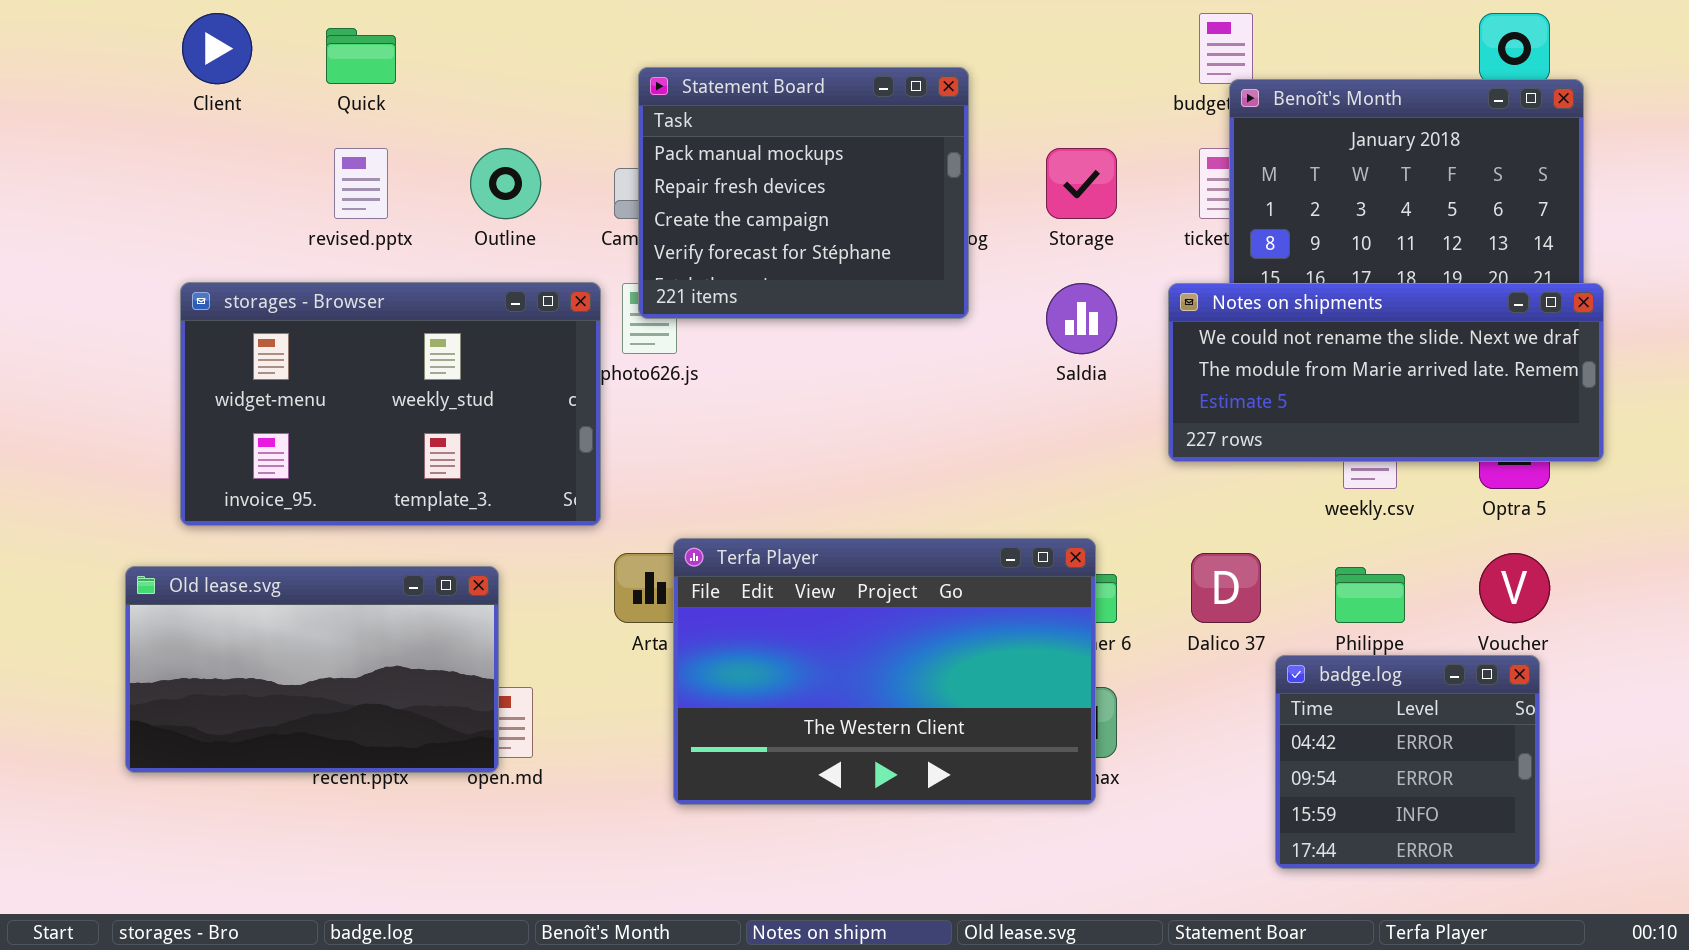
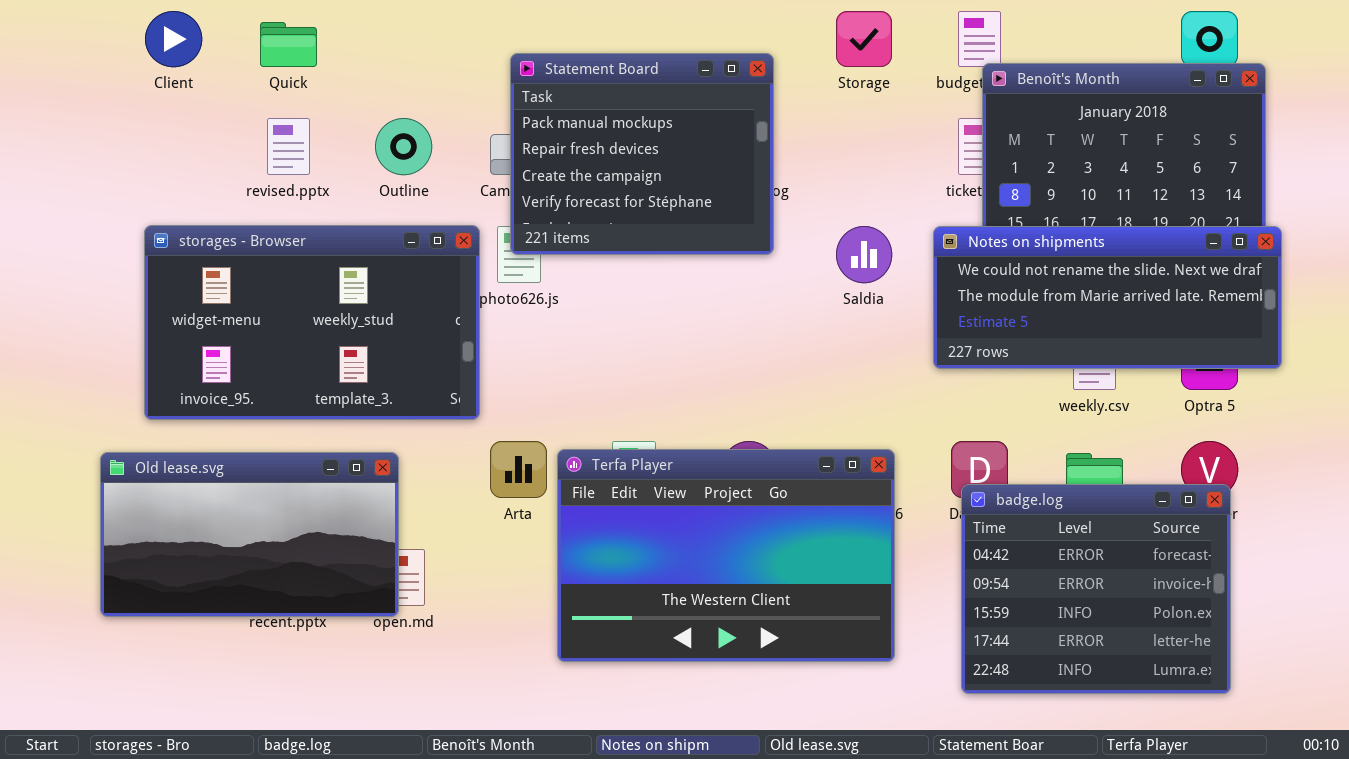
Storage: [1046,148,1117,219] -> [836,11,892,67], moved
Terfa Player: [673,538,1096,805] -> [557,449,895,662], moved
badge.log: [1275,655,1540,869] -> [961,484,1231,694], resized

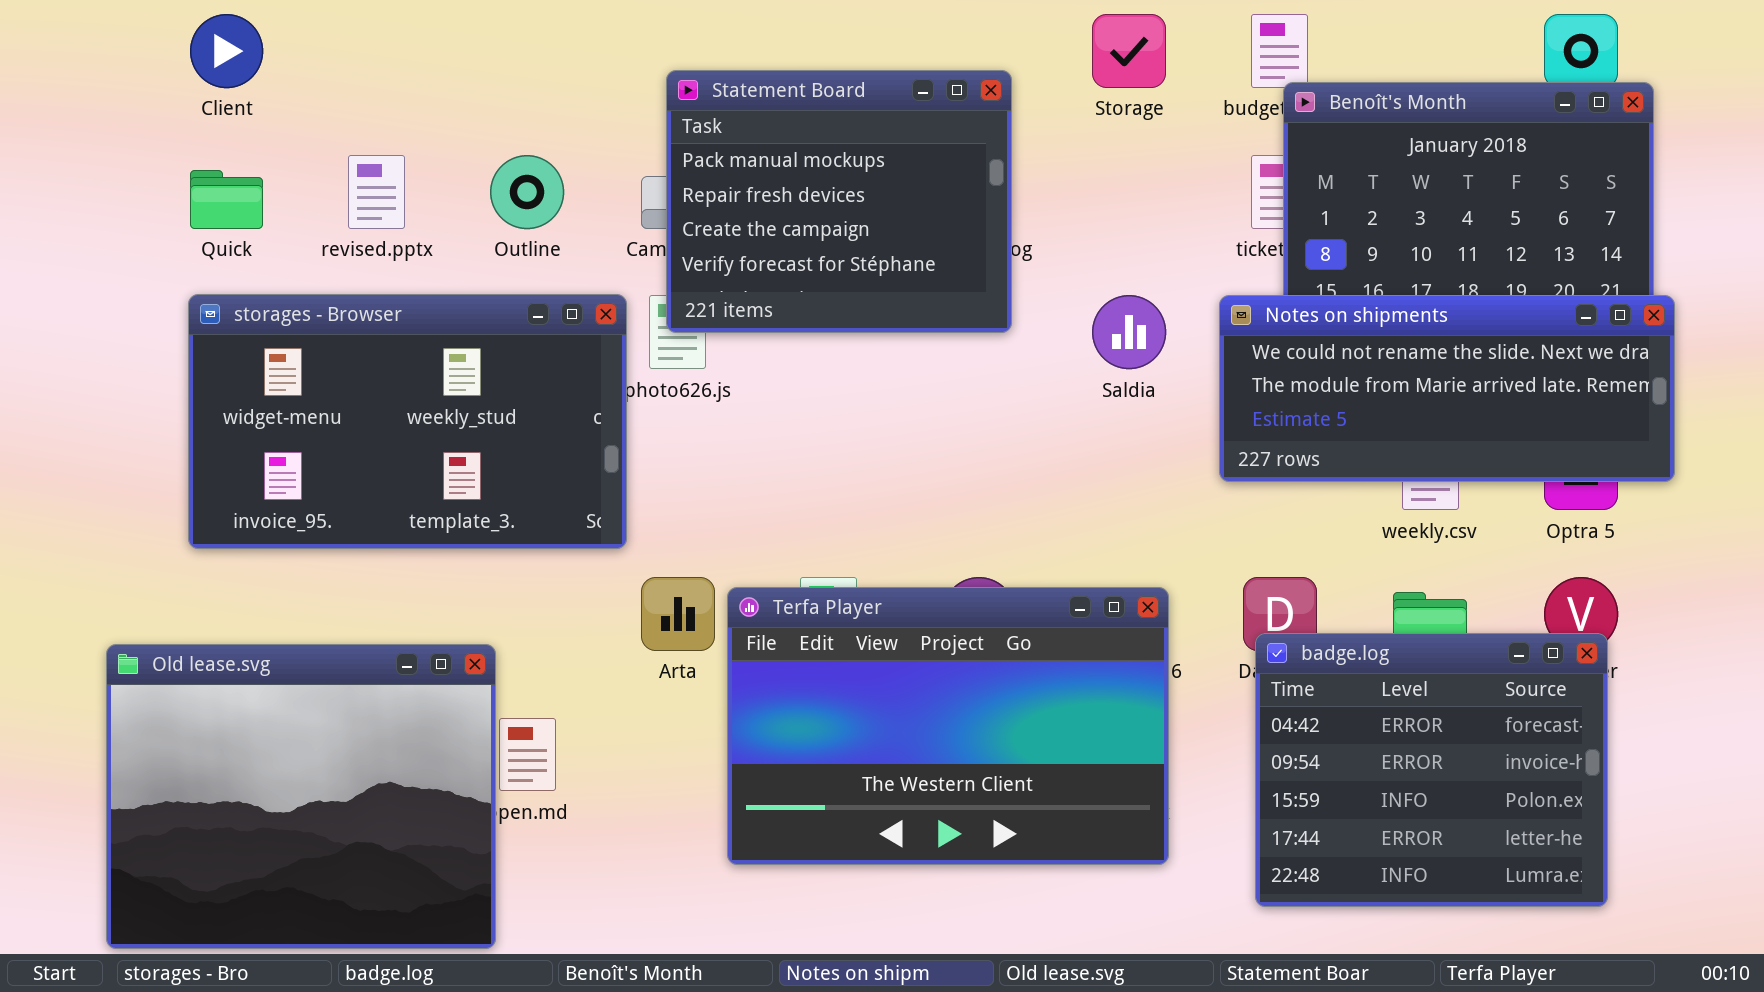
Quick: [260,22,317,67] -> [190,170,263,229], moved
Old lease.svg: [100,452,399,617] -> [106,644,496,949], moved, resized

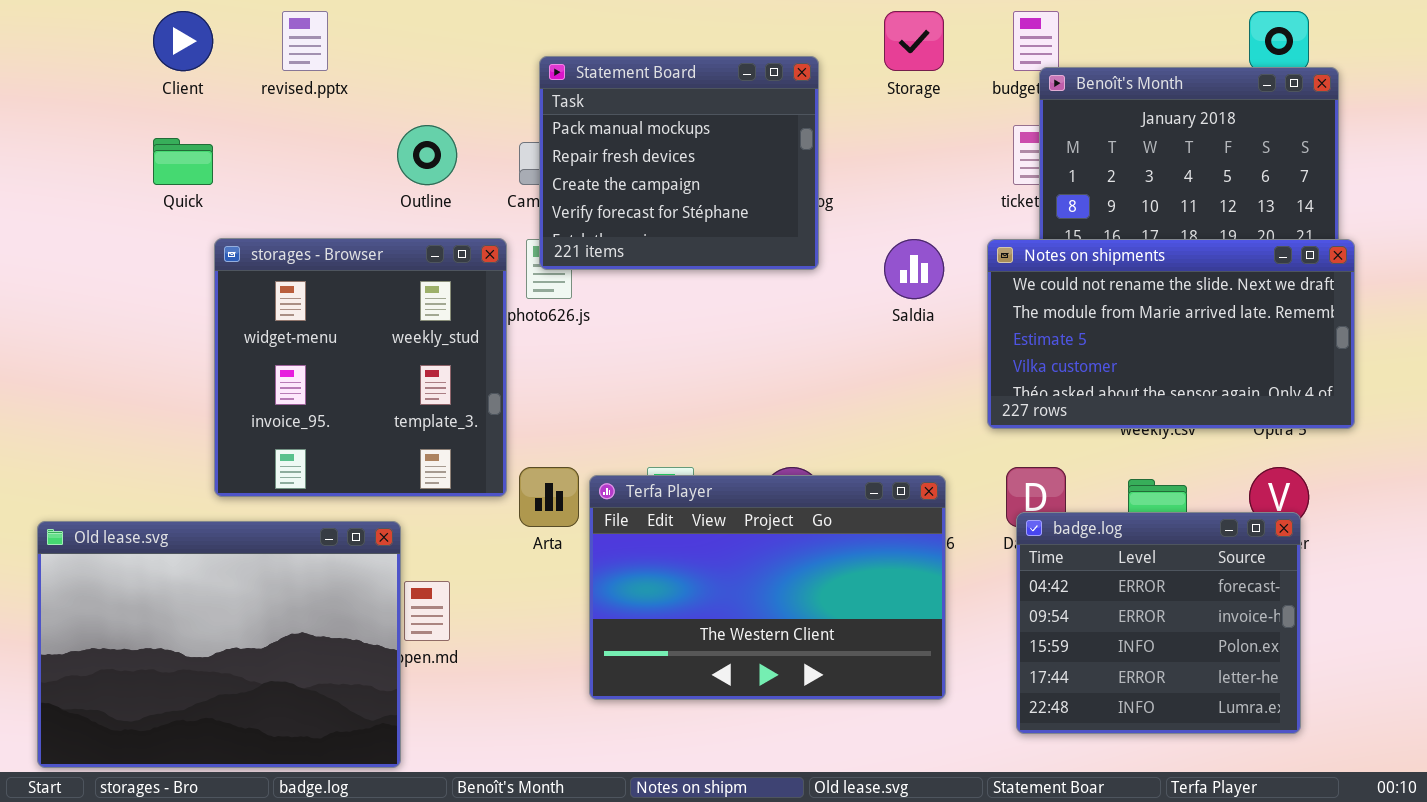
revised.pptx: [348,155,405,229] -> [282,11,328,71], moved
storages - Browser: [188,294,627,549] -> [214,238,507,497], resized
Notes on shipments: [1219,295,1675,482] -> [987,239,1355,429], resized
Old lease.svg: [106,644,496,949] -> [37,521,401,768], resized

